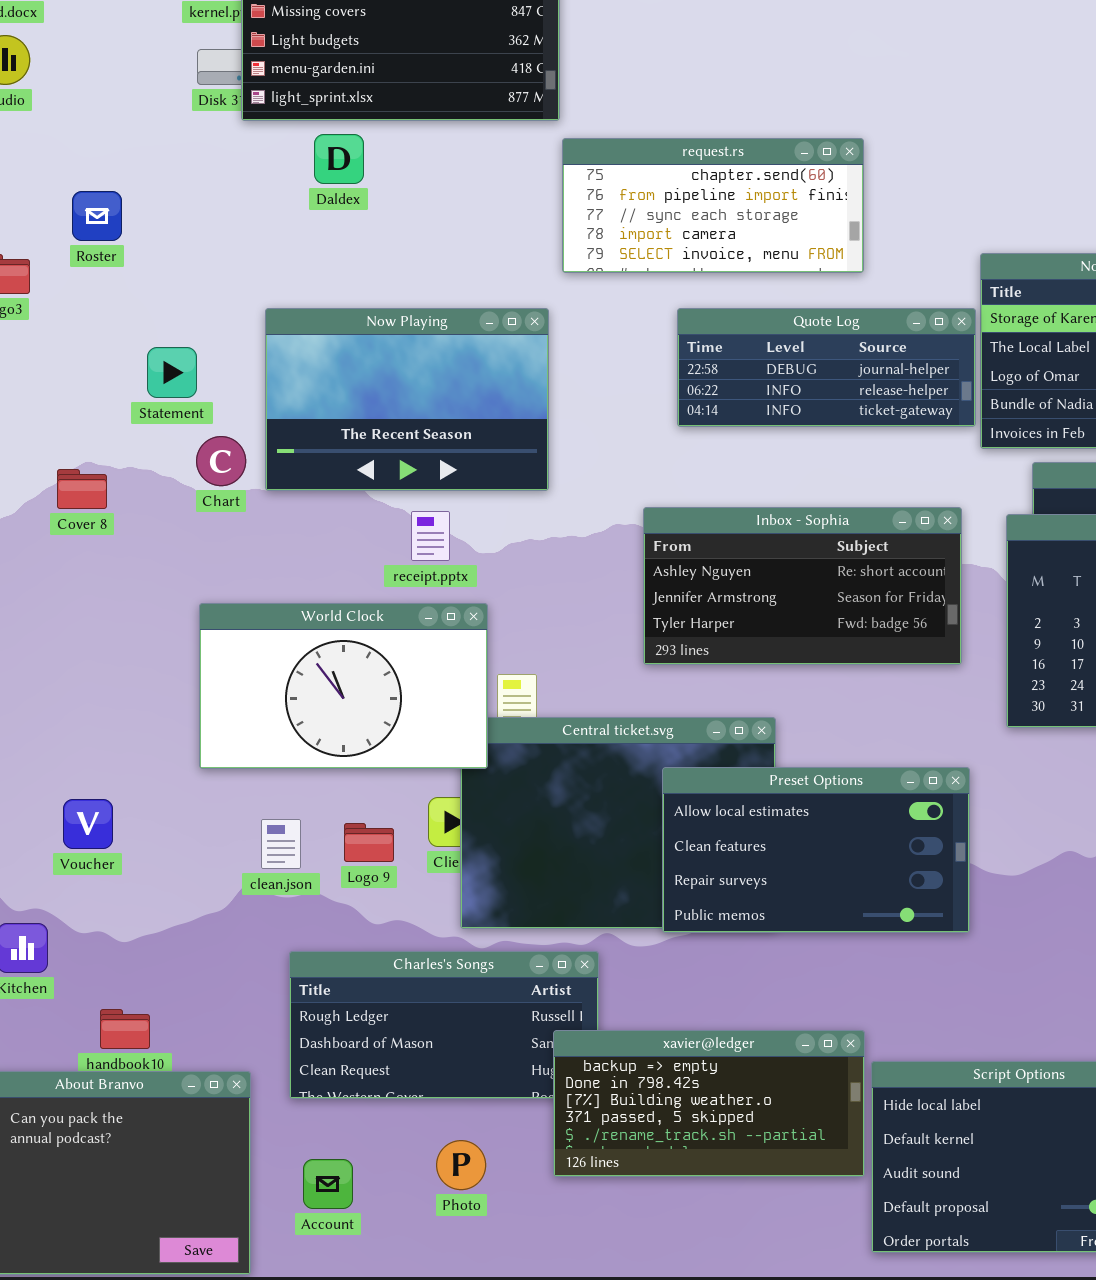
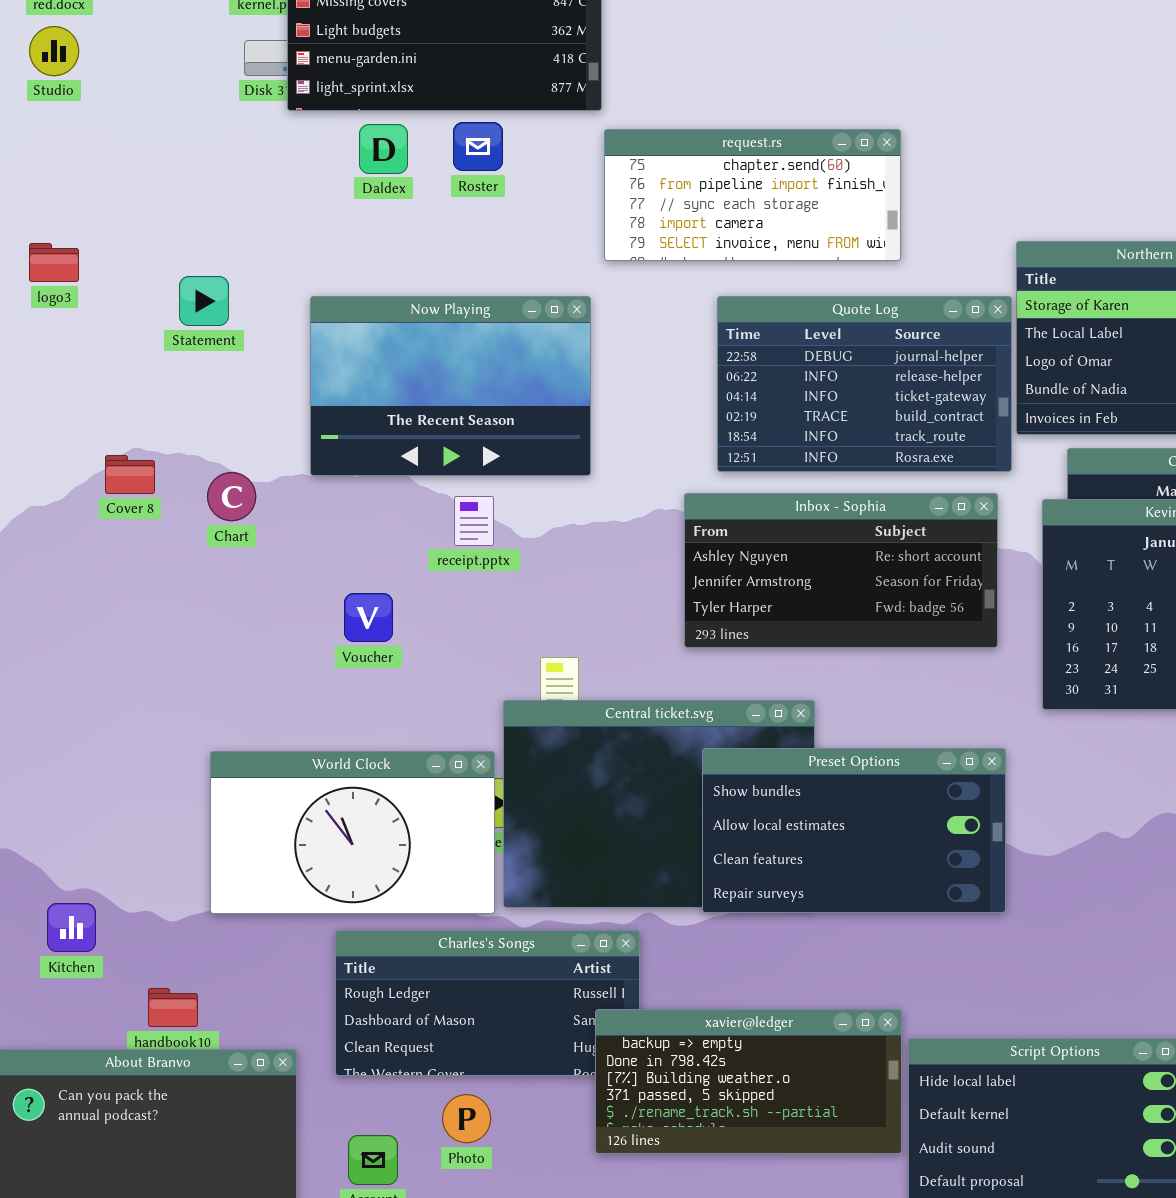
Roster: [72,191,122,241] -> [453,122,503,171], moved
Quote Log: [677,308,976,427] -> [717,296,1012,472], resized
Statement: [147,347,197,398] -> [179,276,229,326], moved
Chart: [196,436,246,486] -> [207,472,256,521], moved
World Clock: [199,603,488,769] -> [210,751,495,914], moved
Preset Options: [662,767,970,933] -> [702,748,1006,913], scrolled up 1 row
Voucher: [63,799,113,849] -> [344,593,393,642], moved
Photo: [436,1140,486,1190] -> [442,1094,491,1143], moved

